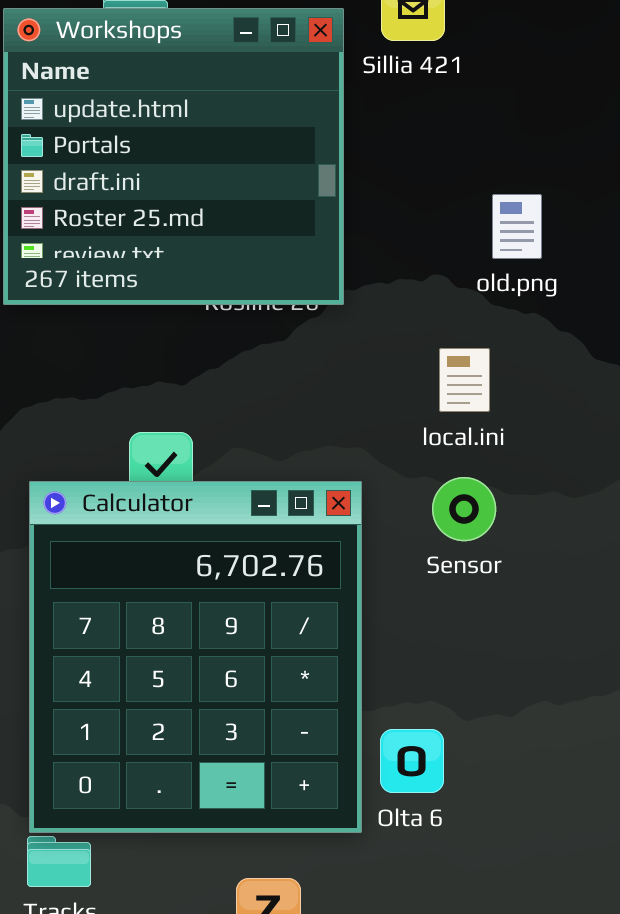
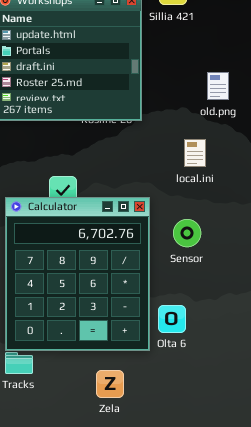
Sensor: [432,477,496,541] -> [173,219,201,247], moved

